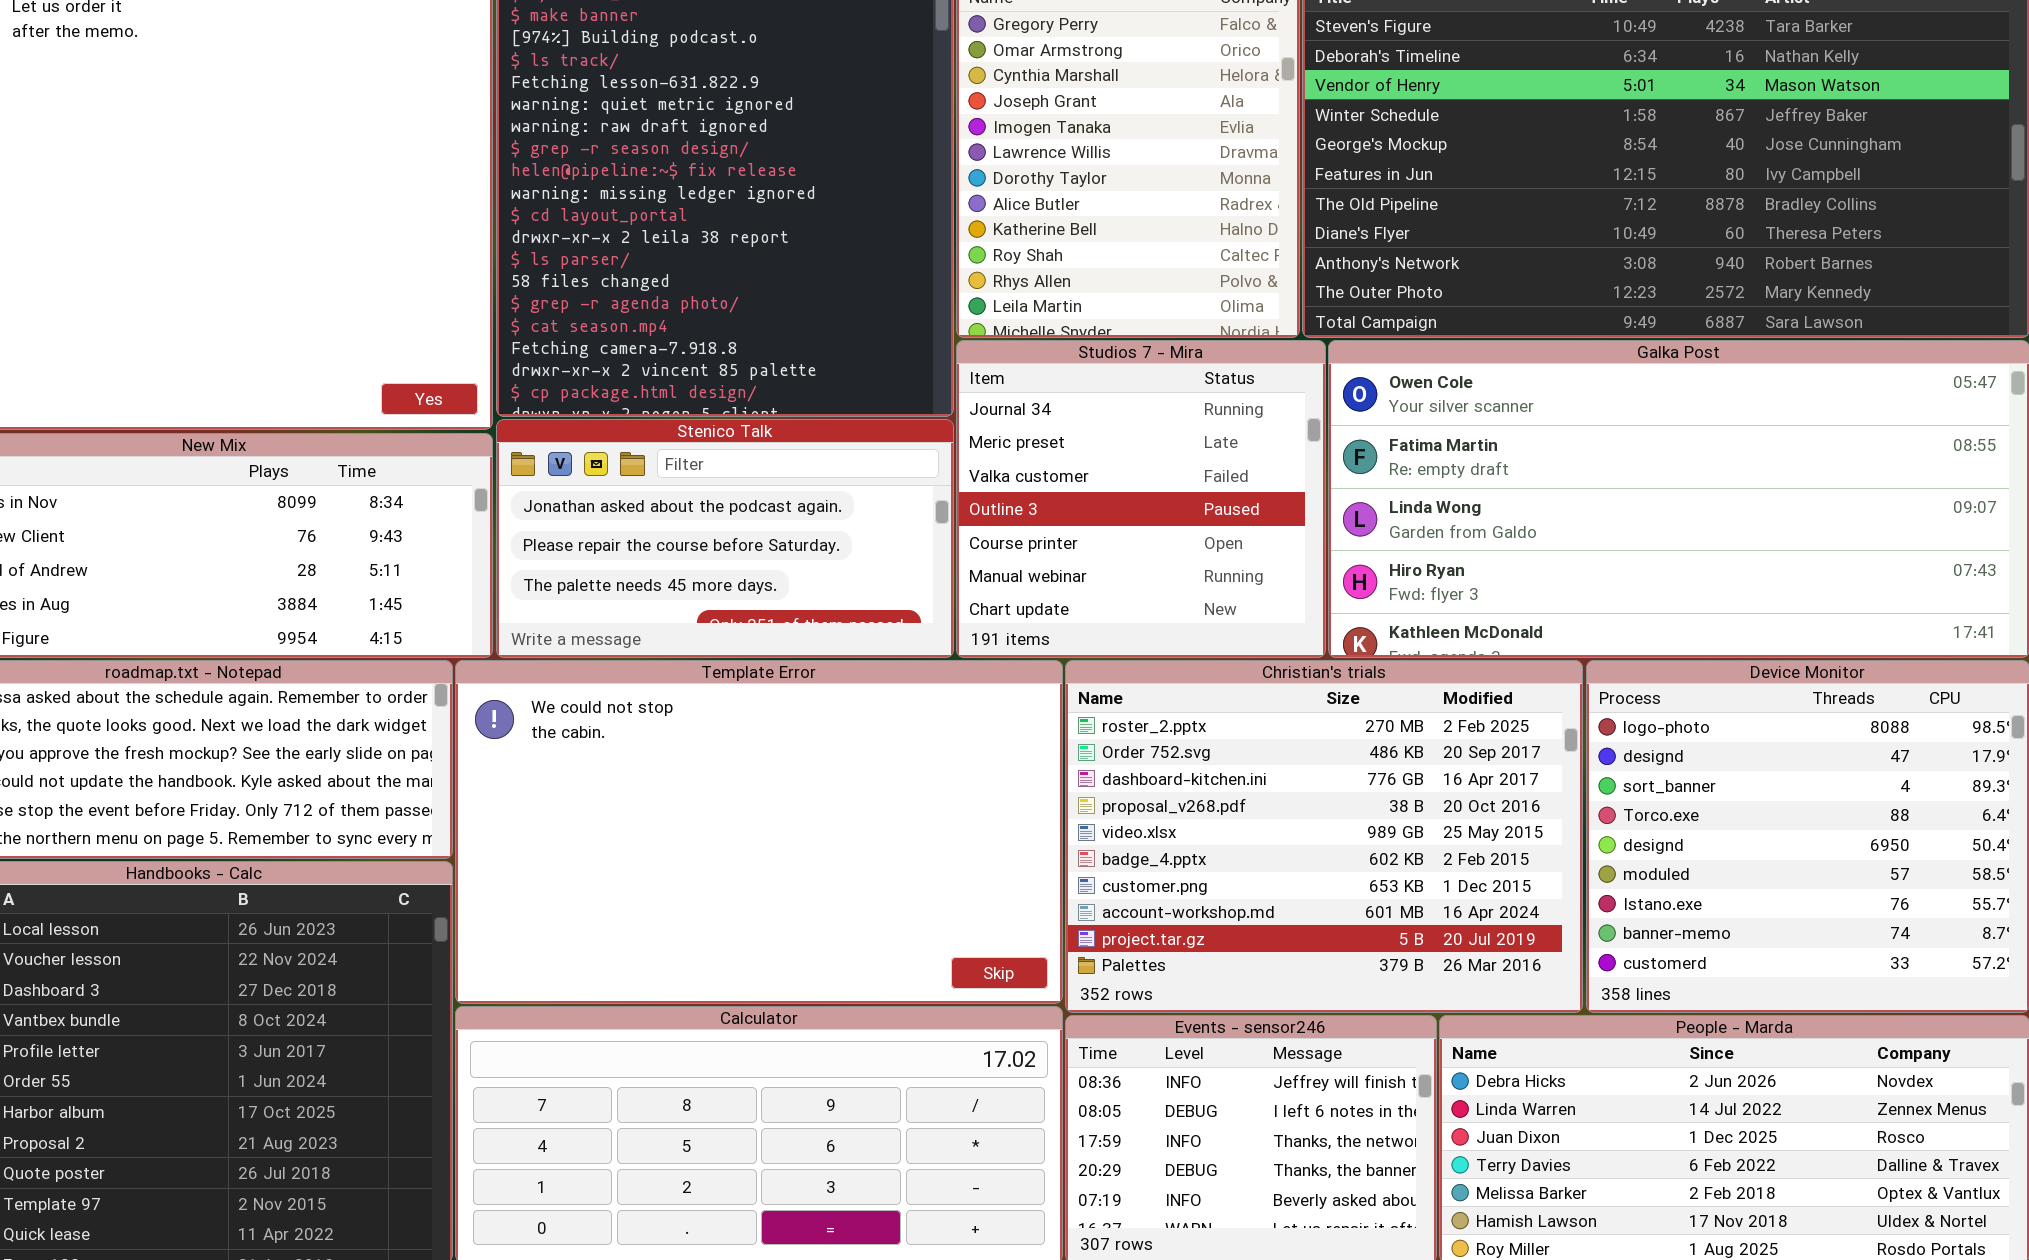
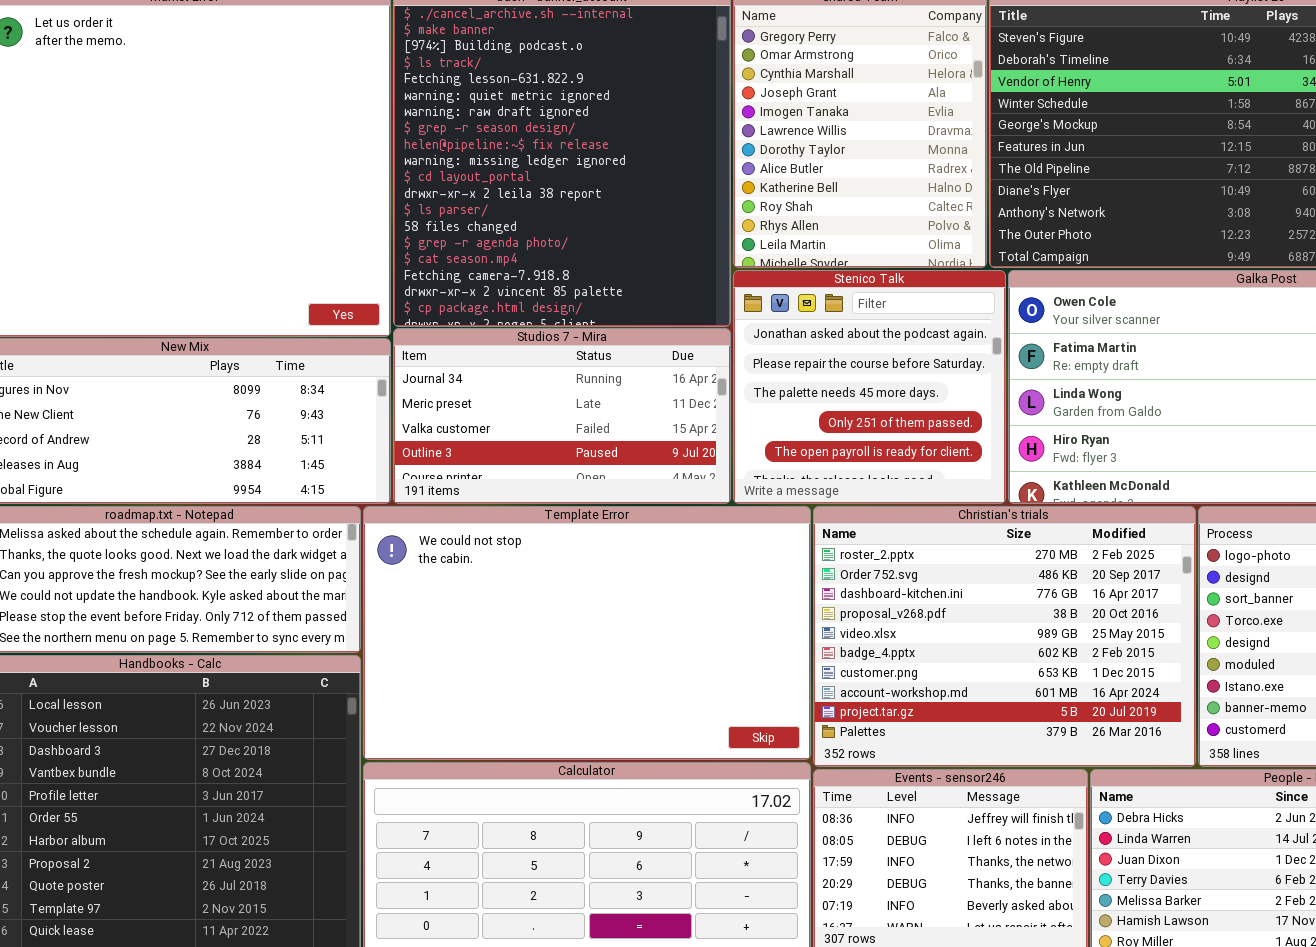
Studios 7 - Mira: [956,340,1326,658] -> [393,328,731,504], moved, resized
Stenico Talk: [496,419,954,658] -> [733,270,1006,504], moved, resized

